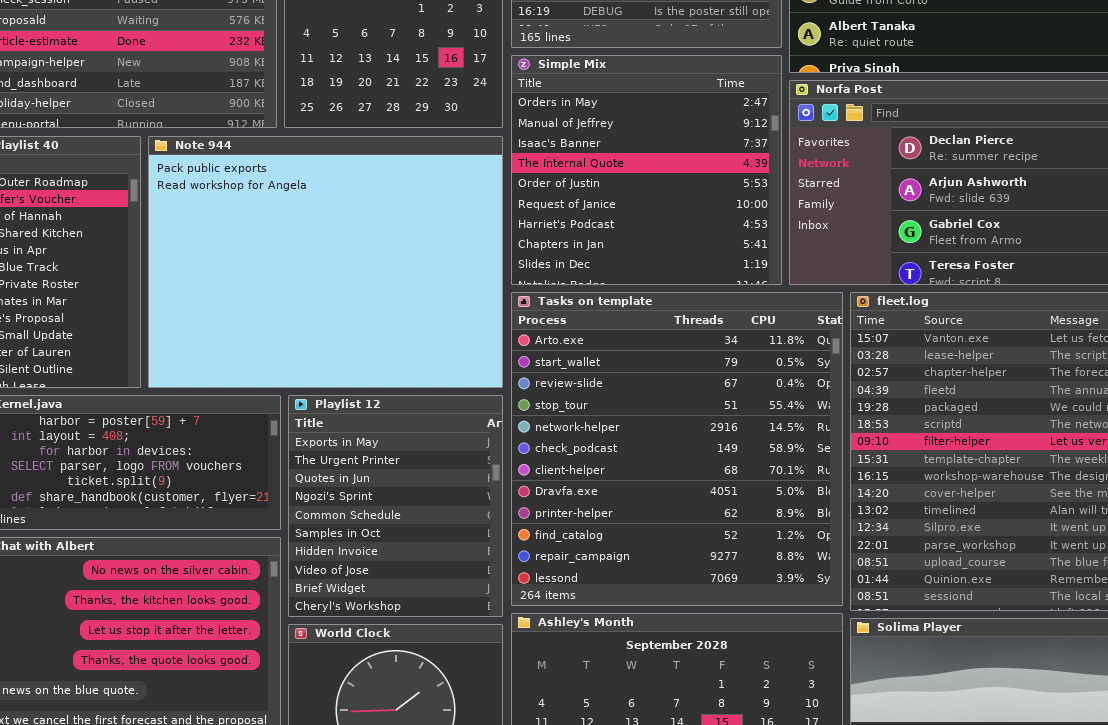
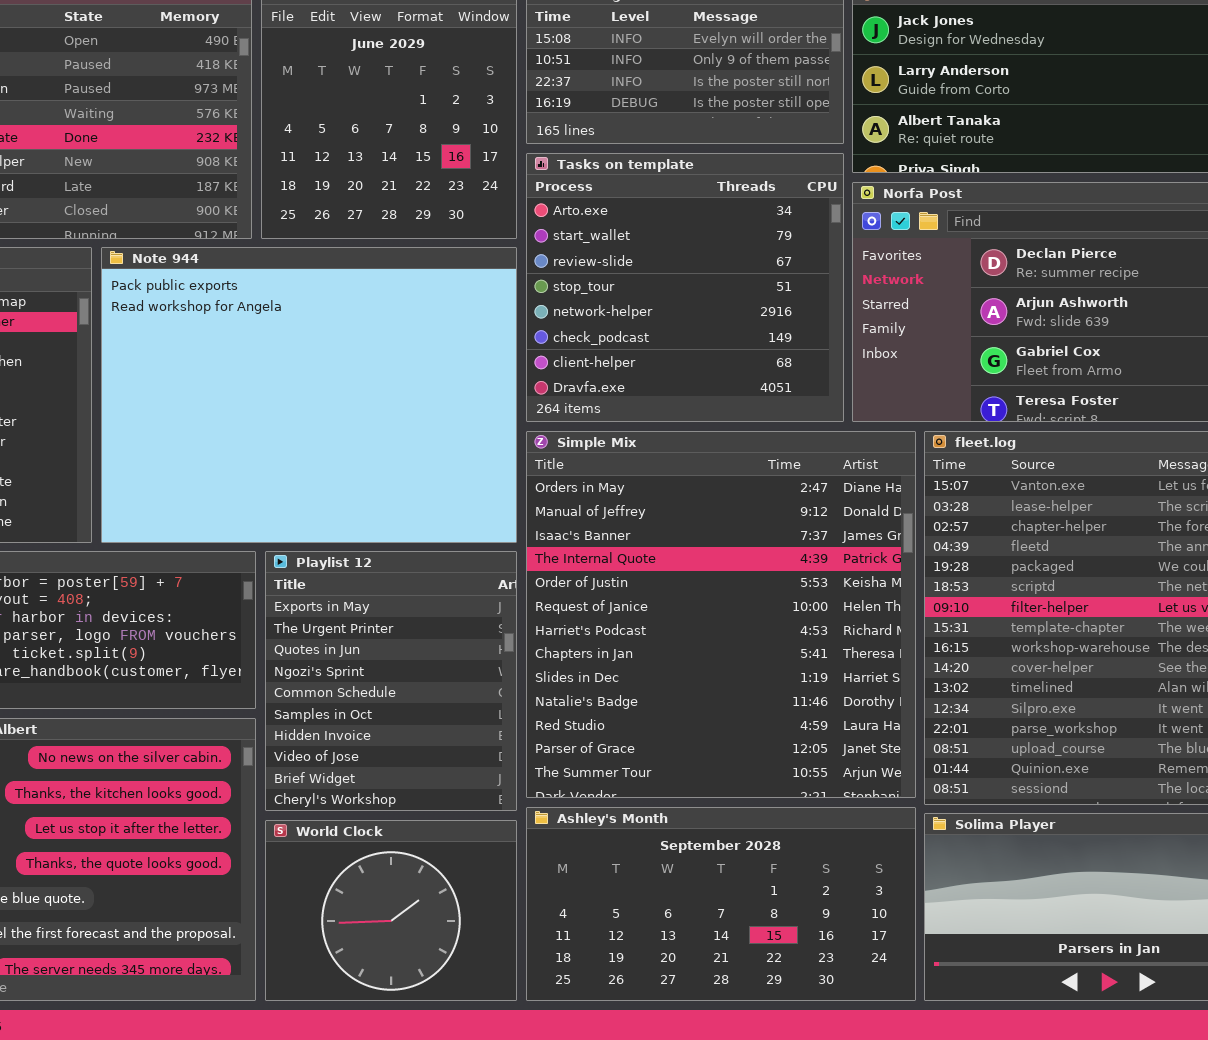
Simple Mix: [511,55,782,285] -> [526,431,916,798], moved, resized
Tasks on template: [511,292,843,606] -> [526,153,844,422], moved, resized

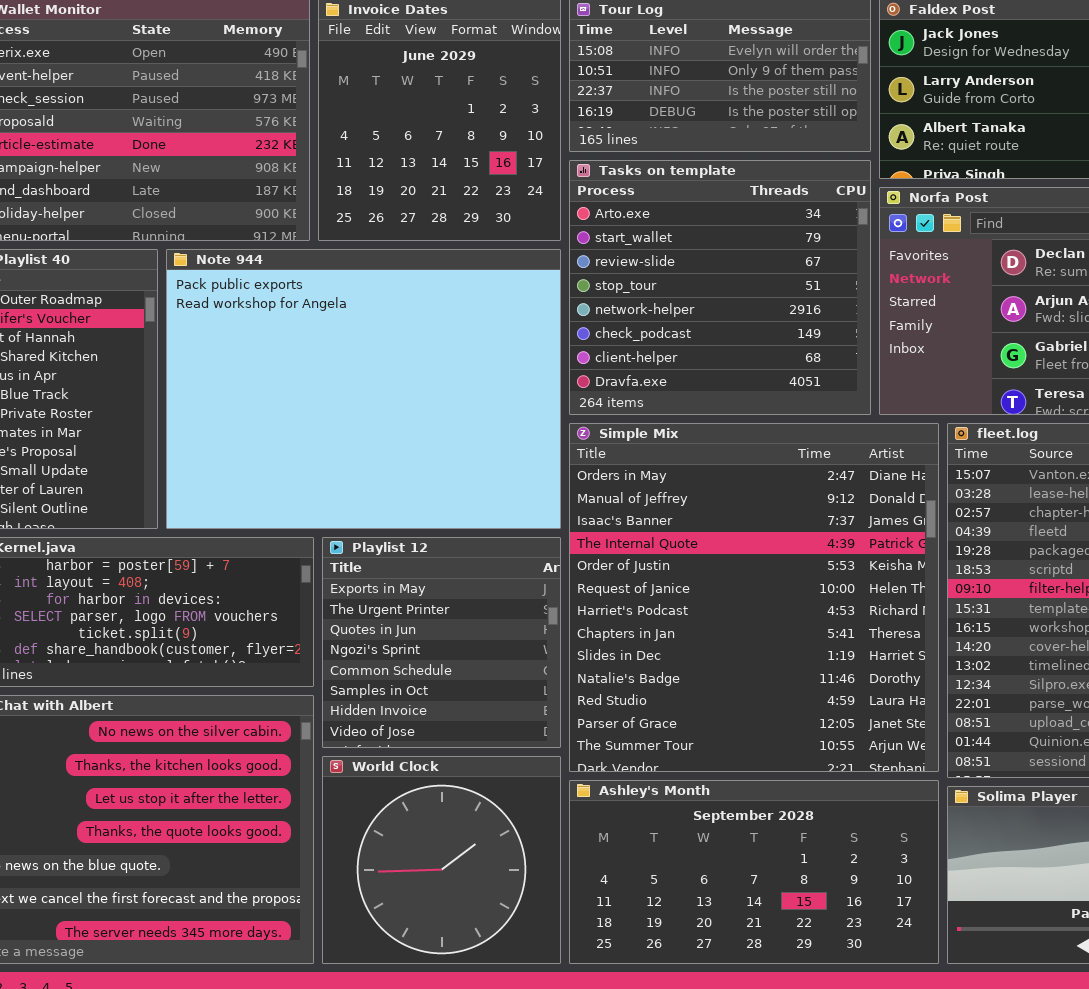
Playlist 12: [265,551,517,811] -> [322,537,561,748], resized
World Clock: [265,820,517,1001] -> [322,756,561,964], resized

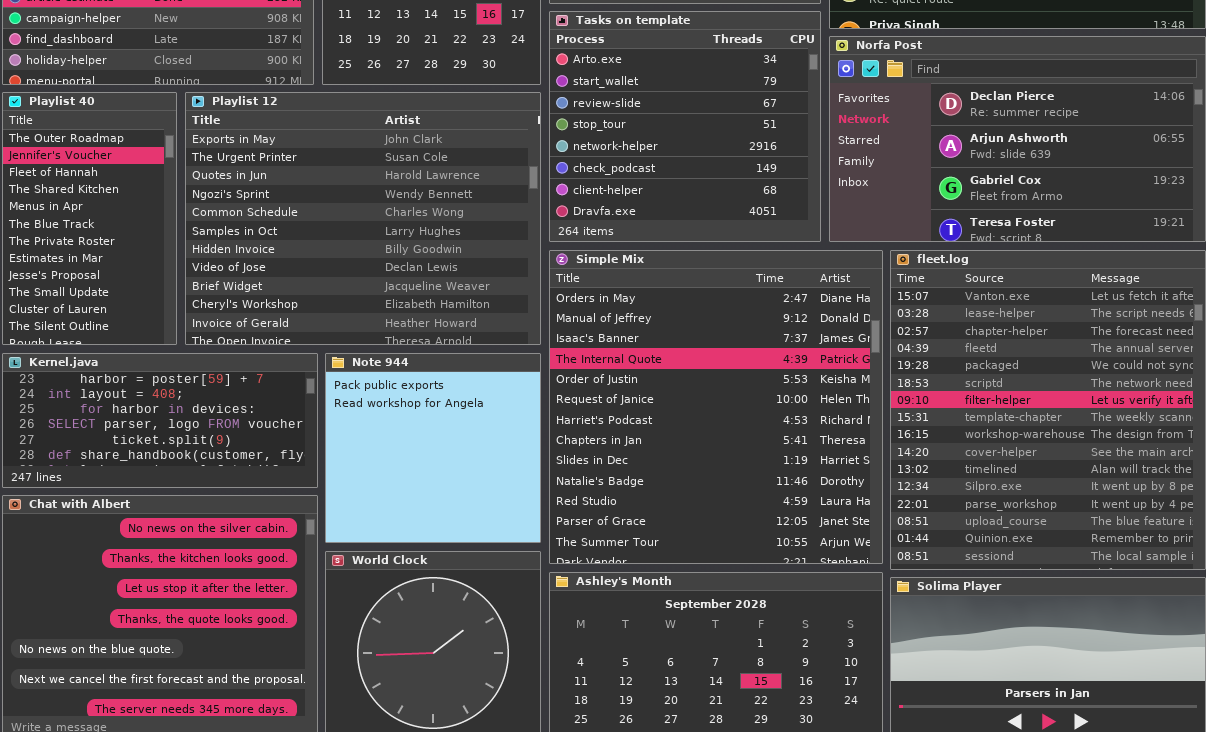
Note 944: [166,249,561,529] -> [325,353,541,543], moved, resized
Playlist 12: [322,537,561,748] -> [185,92,541,345], moved, resized

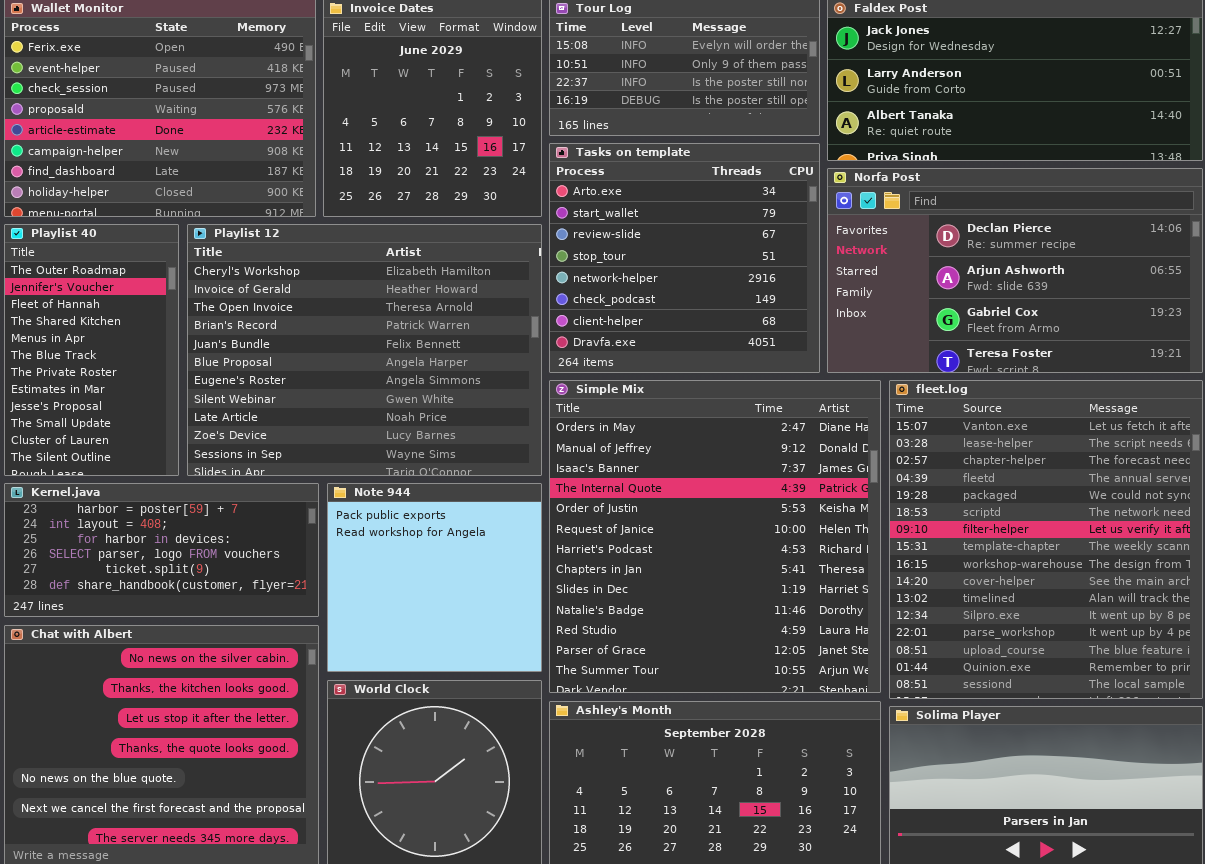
Playlist 12: [185,92,541,345] -> [187,224,542,476], scrolled down 9 rows

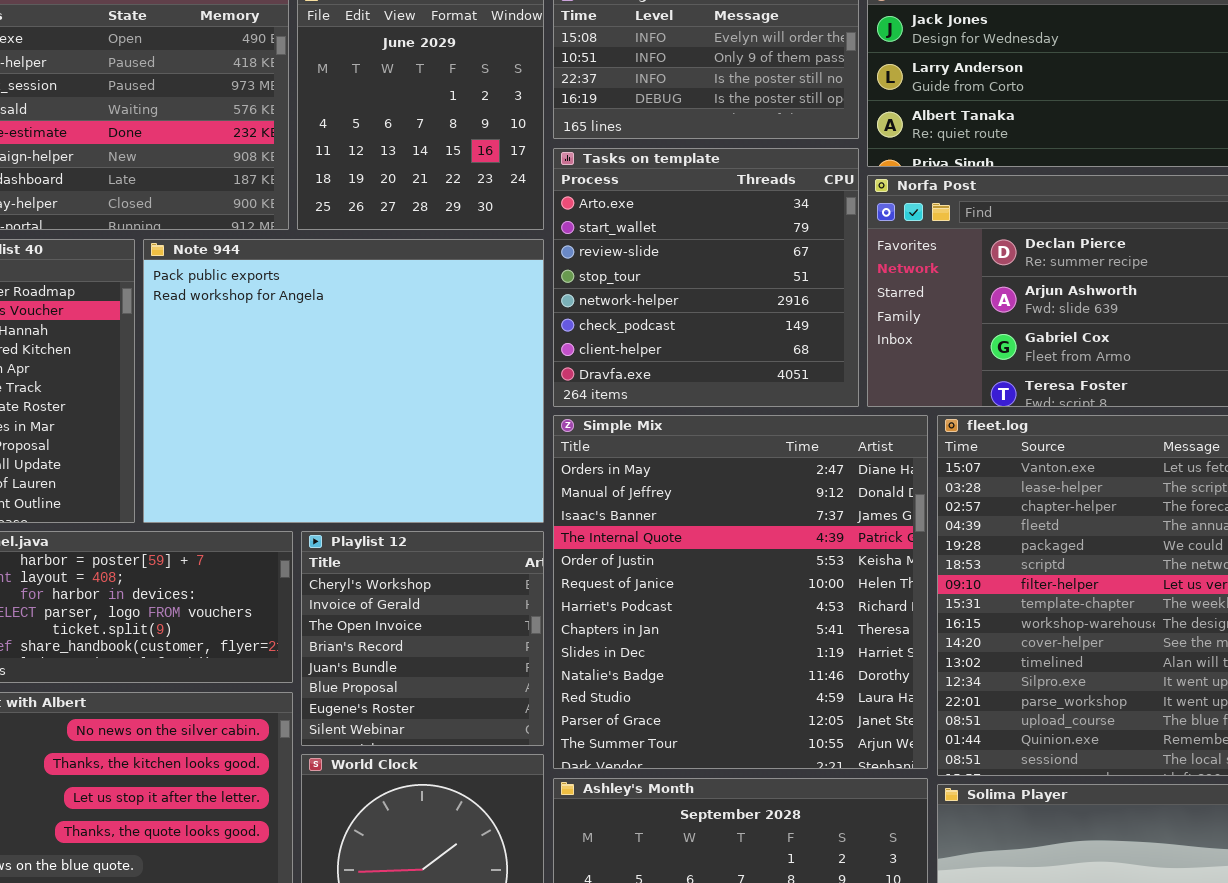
Playlist 12: [187,224,542,476] -> [301,531,544,746], moved, resized
Note 944: [327,483,542,672] -> [143,239,544,523], moved, resized

